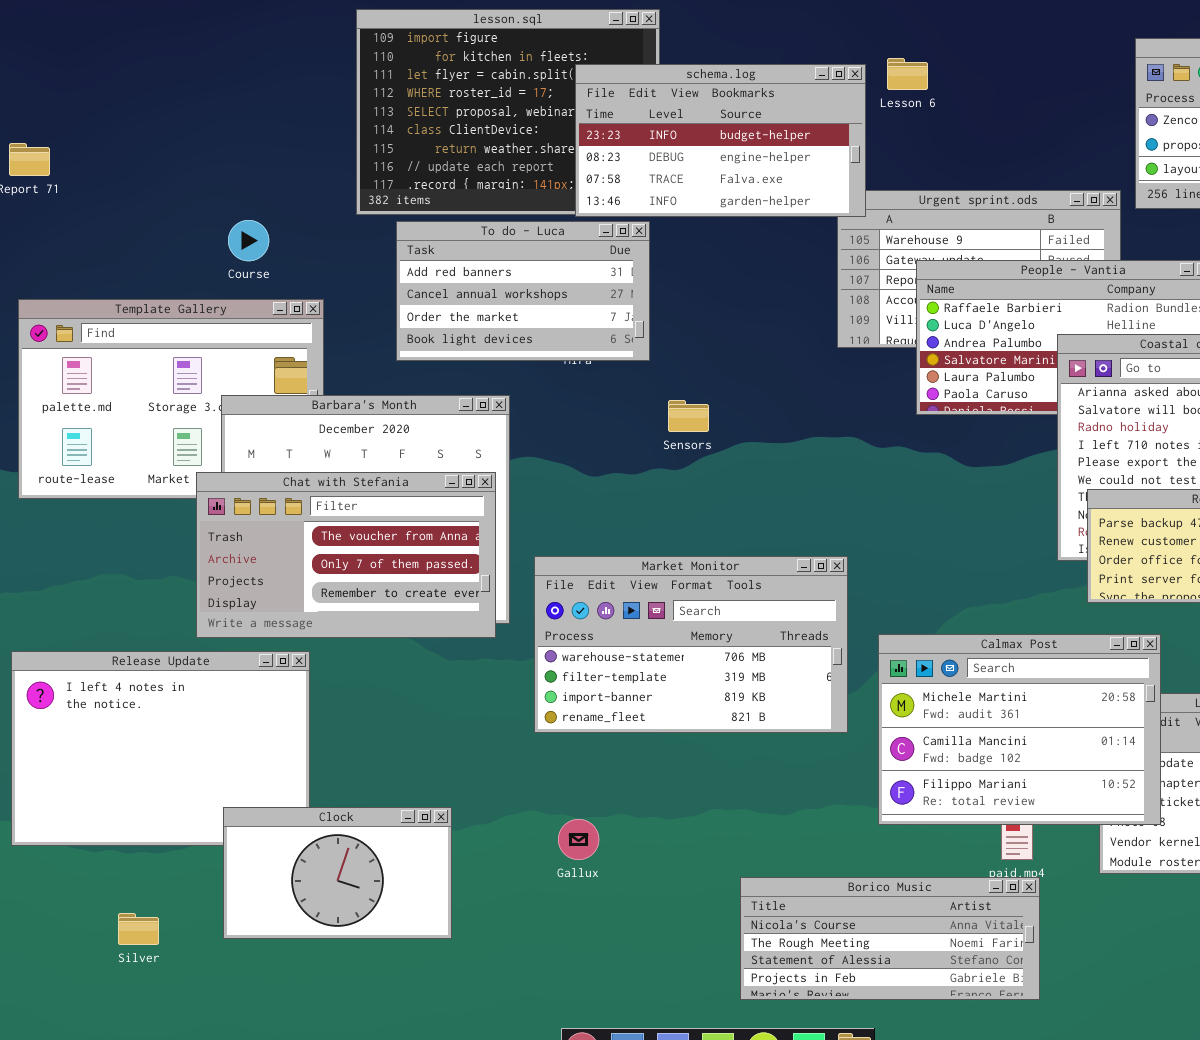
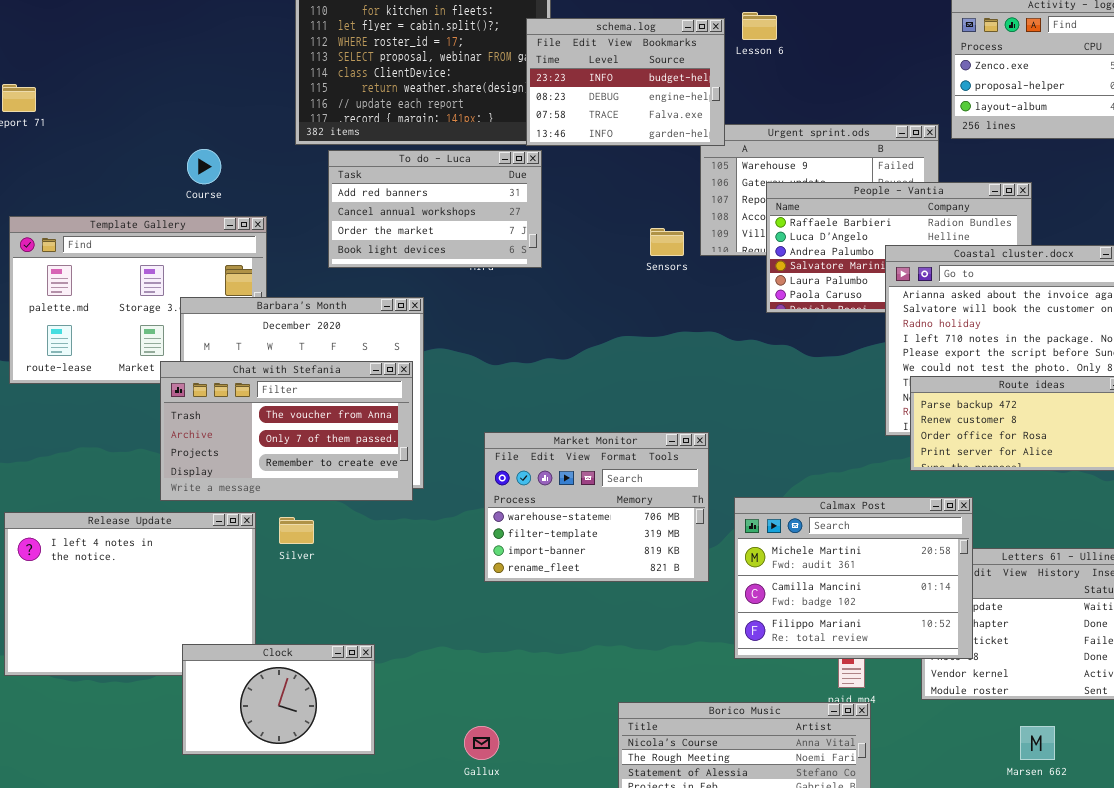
schema.log: [575,64,866,217] -> [526,18,725,146], resized
Sensors: [668,400,709,432] -> [650,228,684,256], moved
Market Monitor: [534,556,848,733] -> [484,432,709,582], resized
Gallux: [558,819,599,860] -> [464,726,499,760], moved
Silver: [118,913,159,945] -> [279,517,314,544], moved

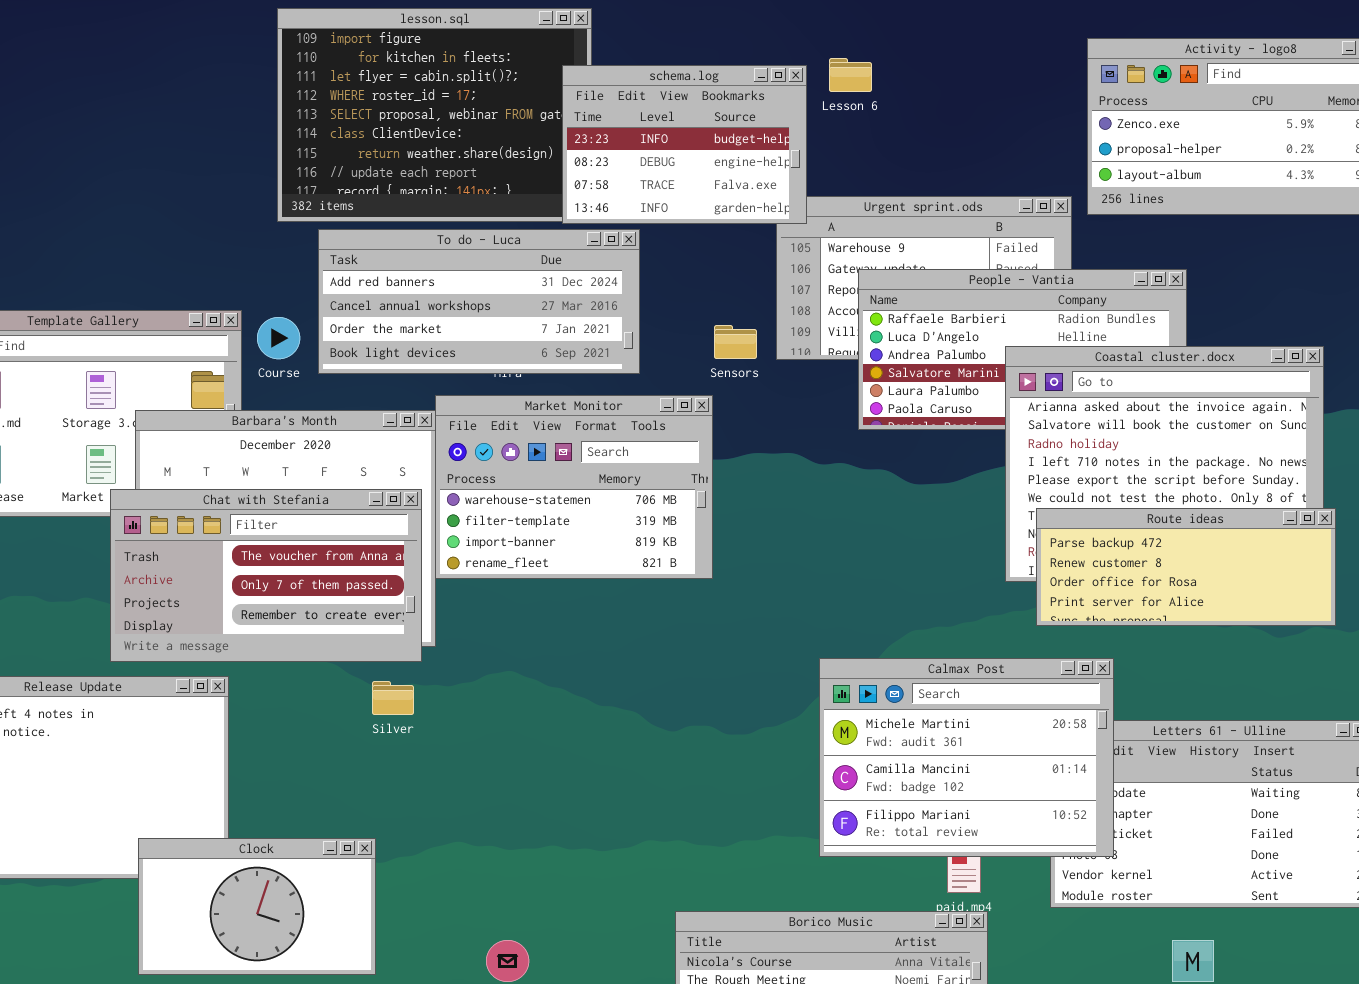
Course: [187,149,221,184] -> [257,317,300,359], moved
To do - Luca: [328,150,542,268] -> [318,229,640,374], resized
Market Monitor: [484,432,709,582] -> [435,395,713,579], moved
Silver: [279,517,314,544] -> [372,681,414,715], moved

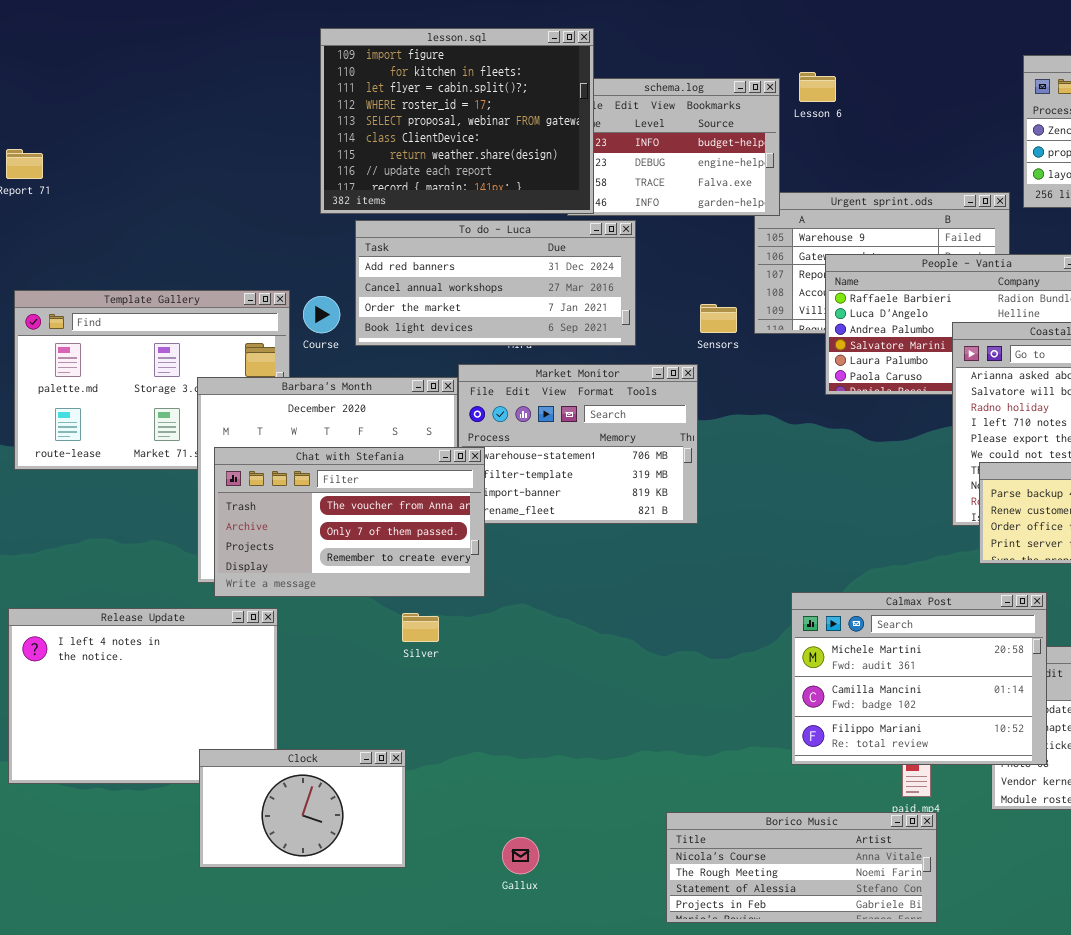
lesson.sql: [277,8,592,222] -> [320,28,594,214], raised
Chat with Stefania: [110,489,422,662] -> [214,447,485,597], moved

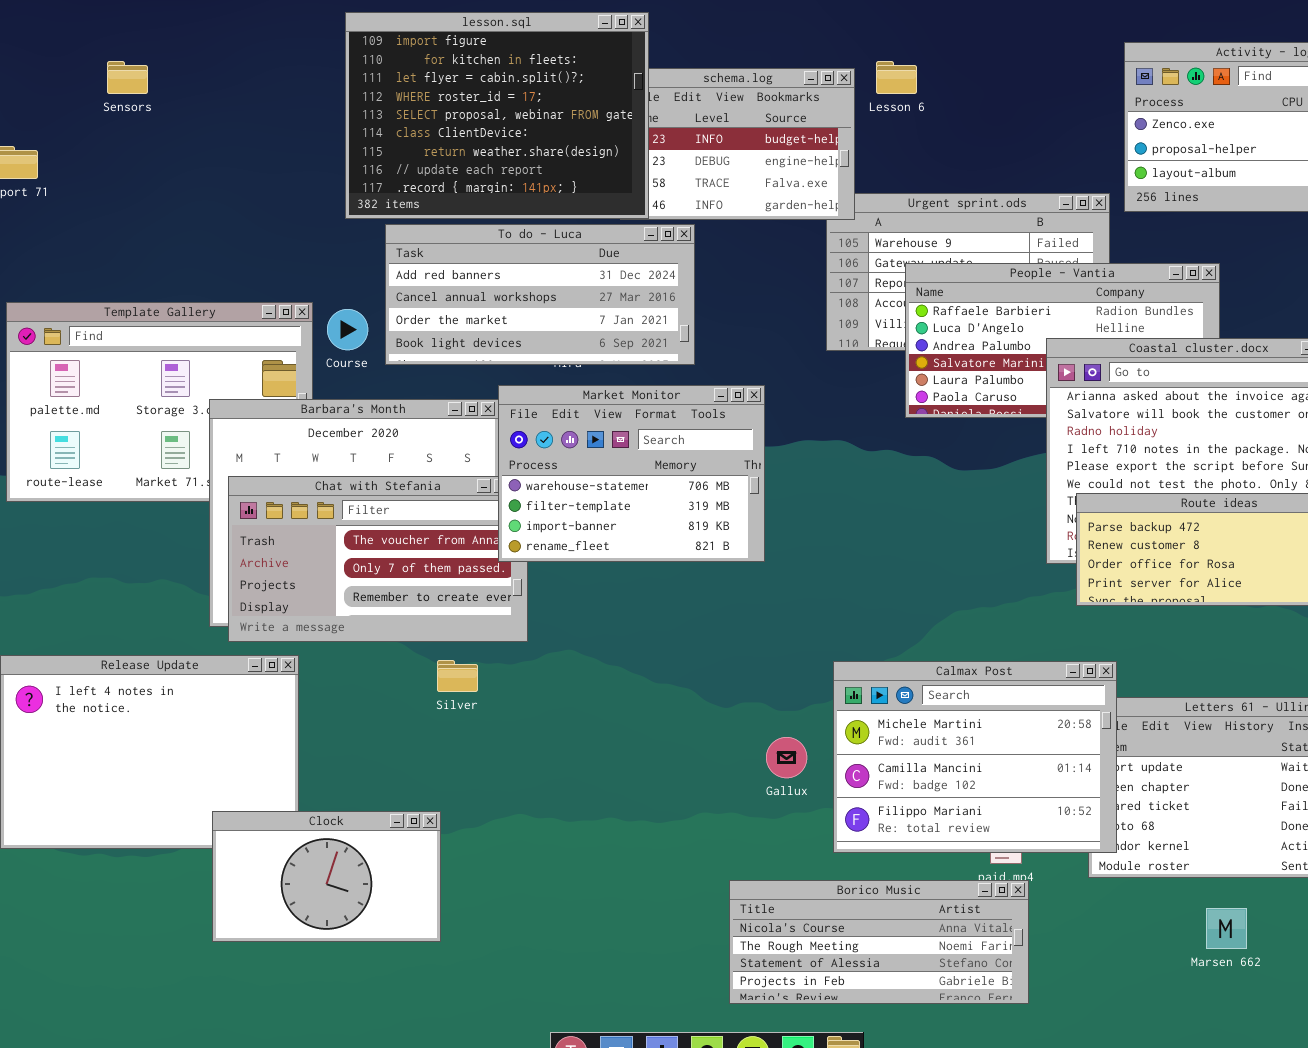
Sensors: [700,304,737,333] -> [107,61,148,94], moved
Market Monitor: [458,364,698,524] -> [498,385,765,562], raised
Calmax Post: [791,592,1047,765] -> [833,661,1117,853], moved
Gallux: [502,837,539,874] -> [766,737,807,778], moved

